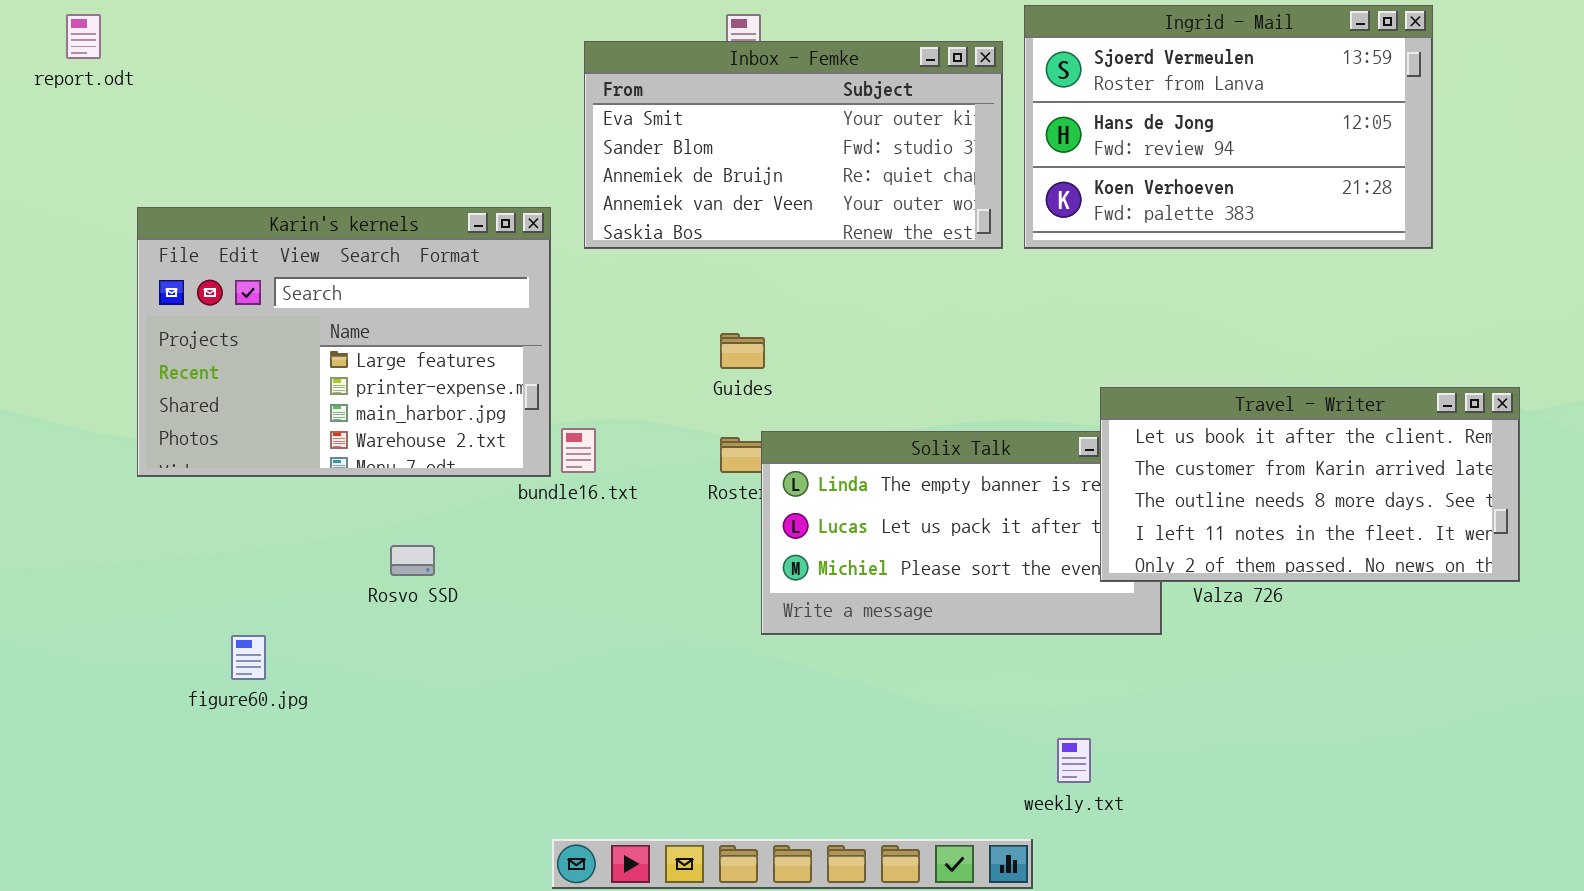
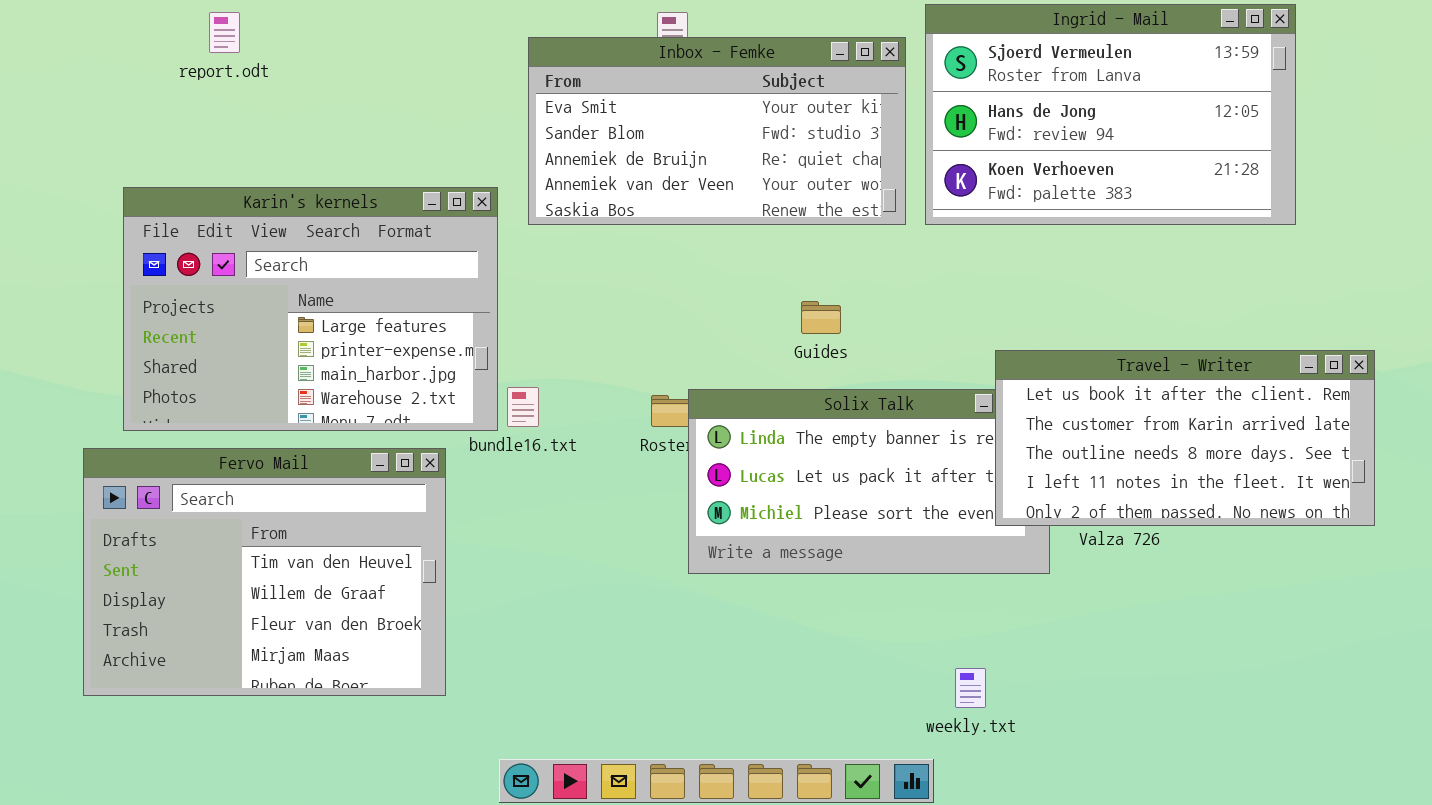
report.odt: [66,14,101,59] -> [209,12,240,53], moved
Guides: [720,333,765,369] -> [801,301,841,334], moved
Fervo Mail: none -> [83,448,446,696], opened

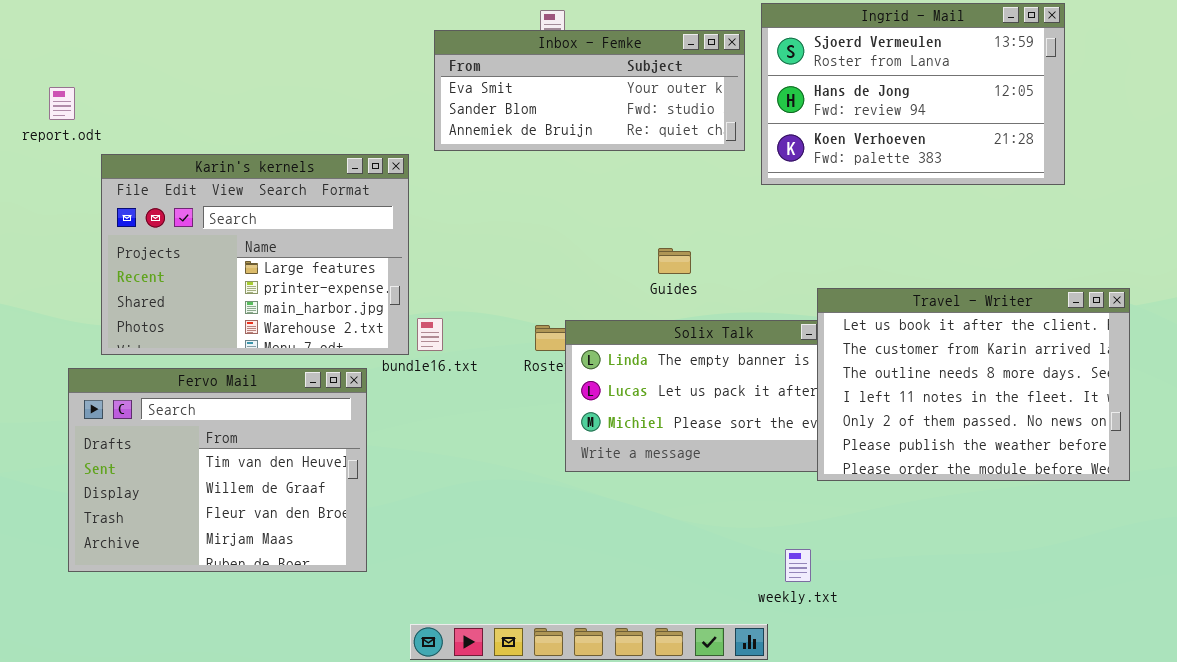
report.odt: [209,12,240,53] -> [49,87,75,120], moved
Inbox - Femke: [528,37,906,225] -> [434,30,745,151], resized
Travel - Writer: [995,350,1375,526] -> [817,288,1130,481], resized

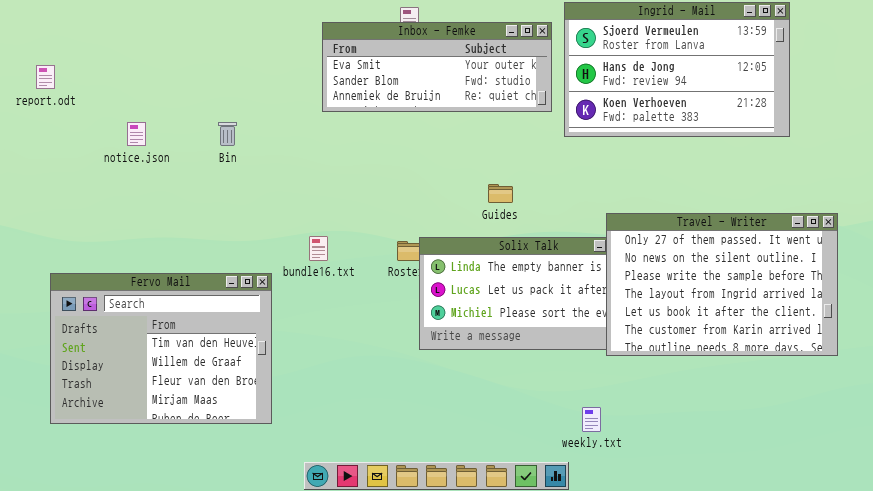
Karin's kernels: [101,154,409,355] -> none, closed
Travel - Writer: [817,288,1130,481] -> [606,213,838,356], scrolled up 4 rows

